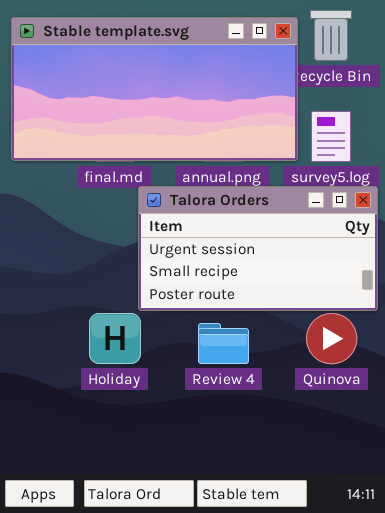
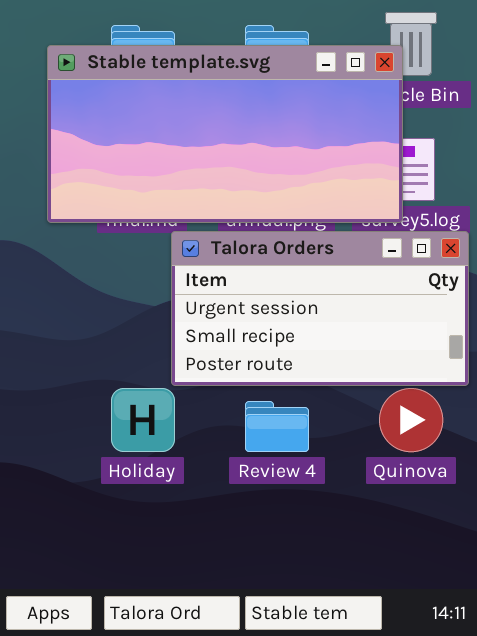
Stable template.svg: [11,17,298,161] -> [47,45,403,223], moved

